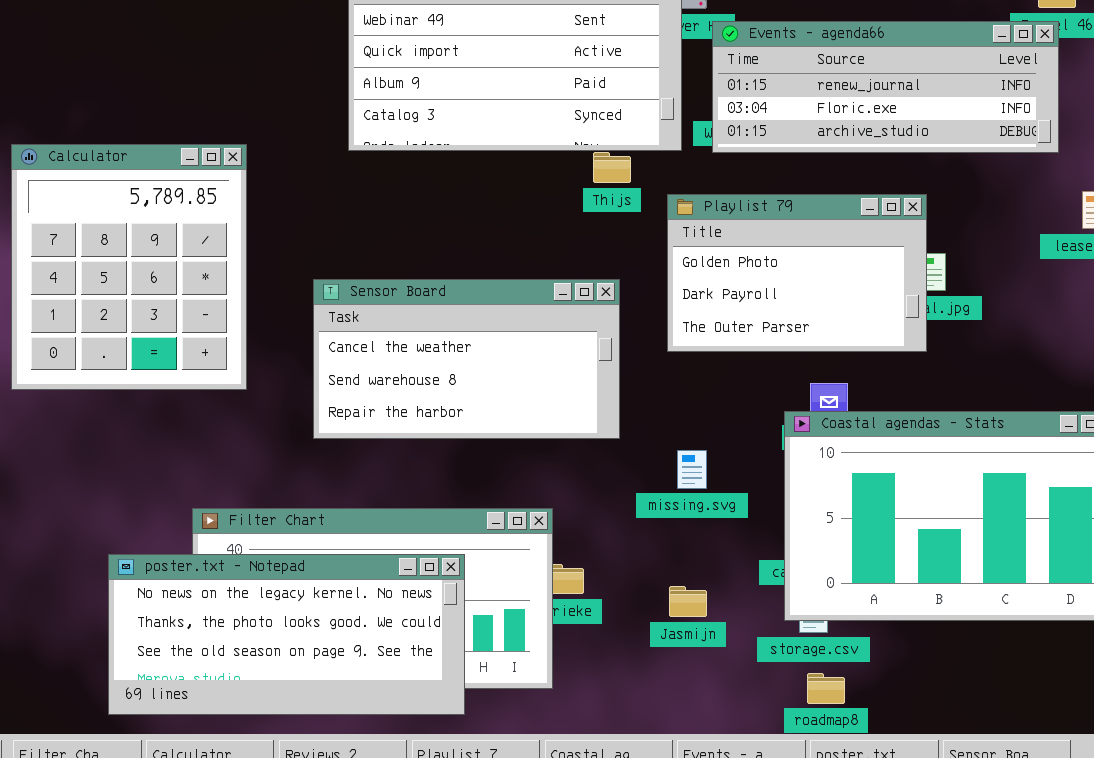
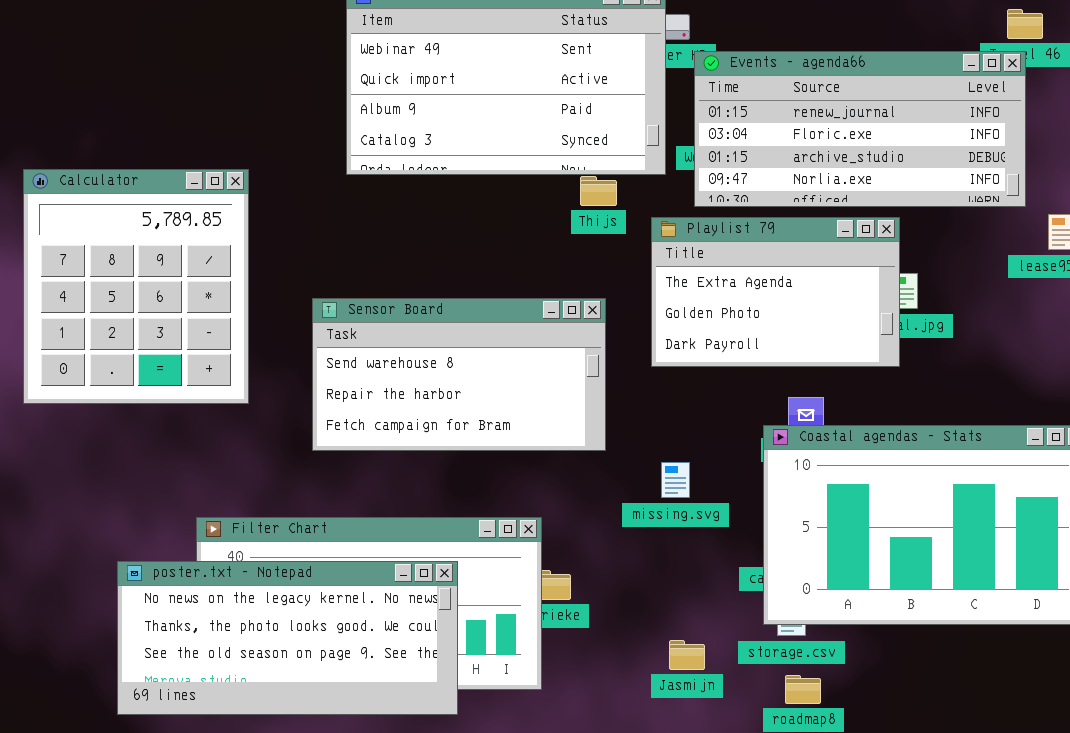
Events - agenda66: [712,21,1059,153] -> [694,51,1026,207], resized
Playlist 79: [667,194,927,352] -> [651,217,900,367], scrolled up 1 row
Sensor Board: [313,279,620,439] -> [312,298,606,451], scrolled down 1 row
Jasmijn: [669,586,707,617] -> [669,640,705,670], moved

